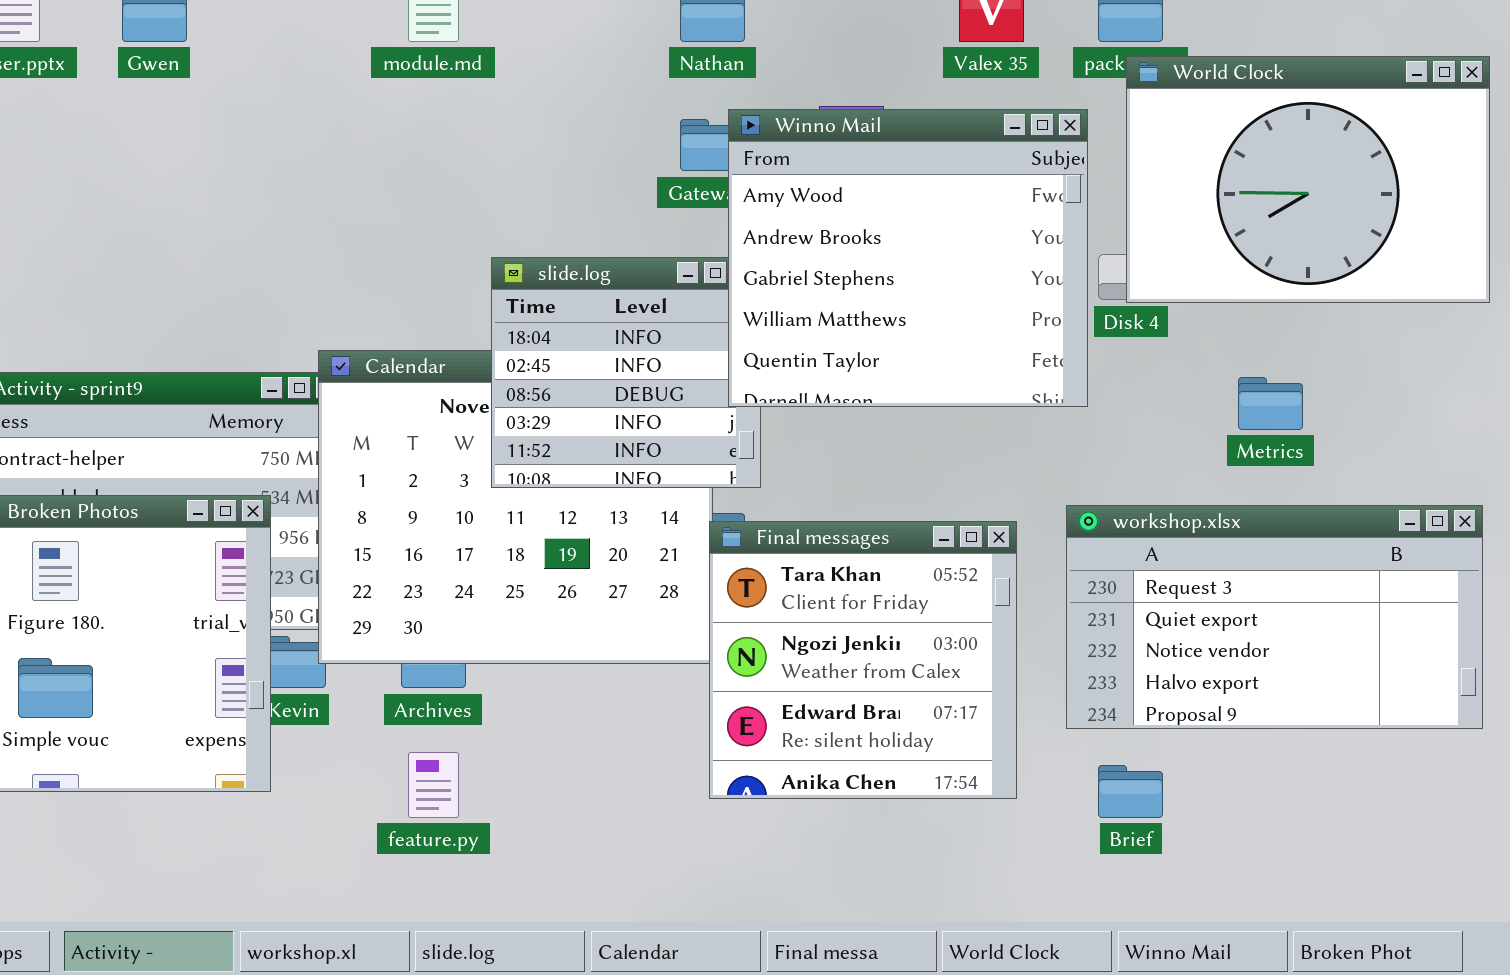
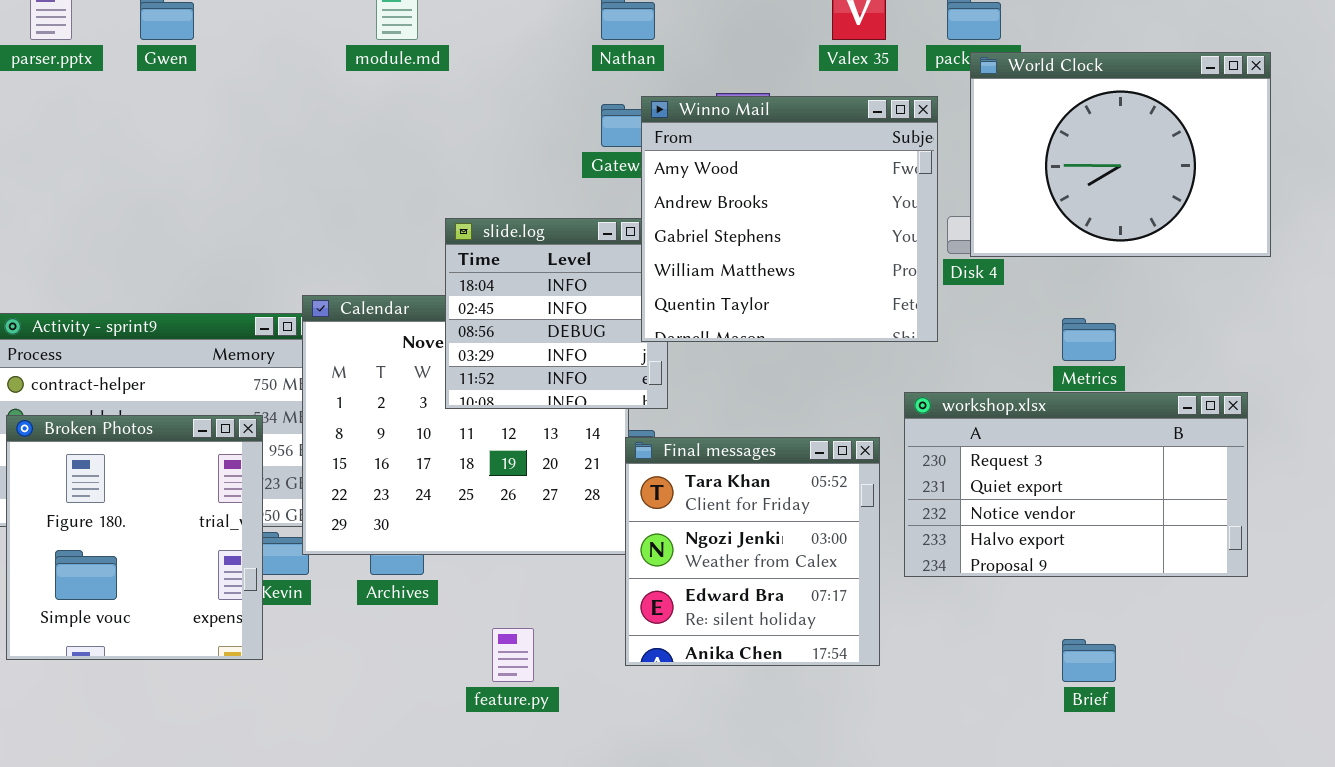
workshop.xlsx: [1066,505,1483,729] -> [904,392,1248,577], moved
feature.py: [408,752,459,818] -> [492,628,534,682], moved
Brief: [1098,765,1163,818] -> [1062,639,1116,682], moved

